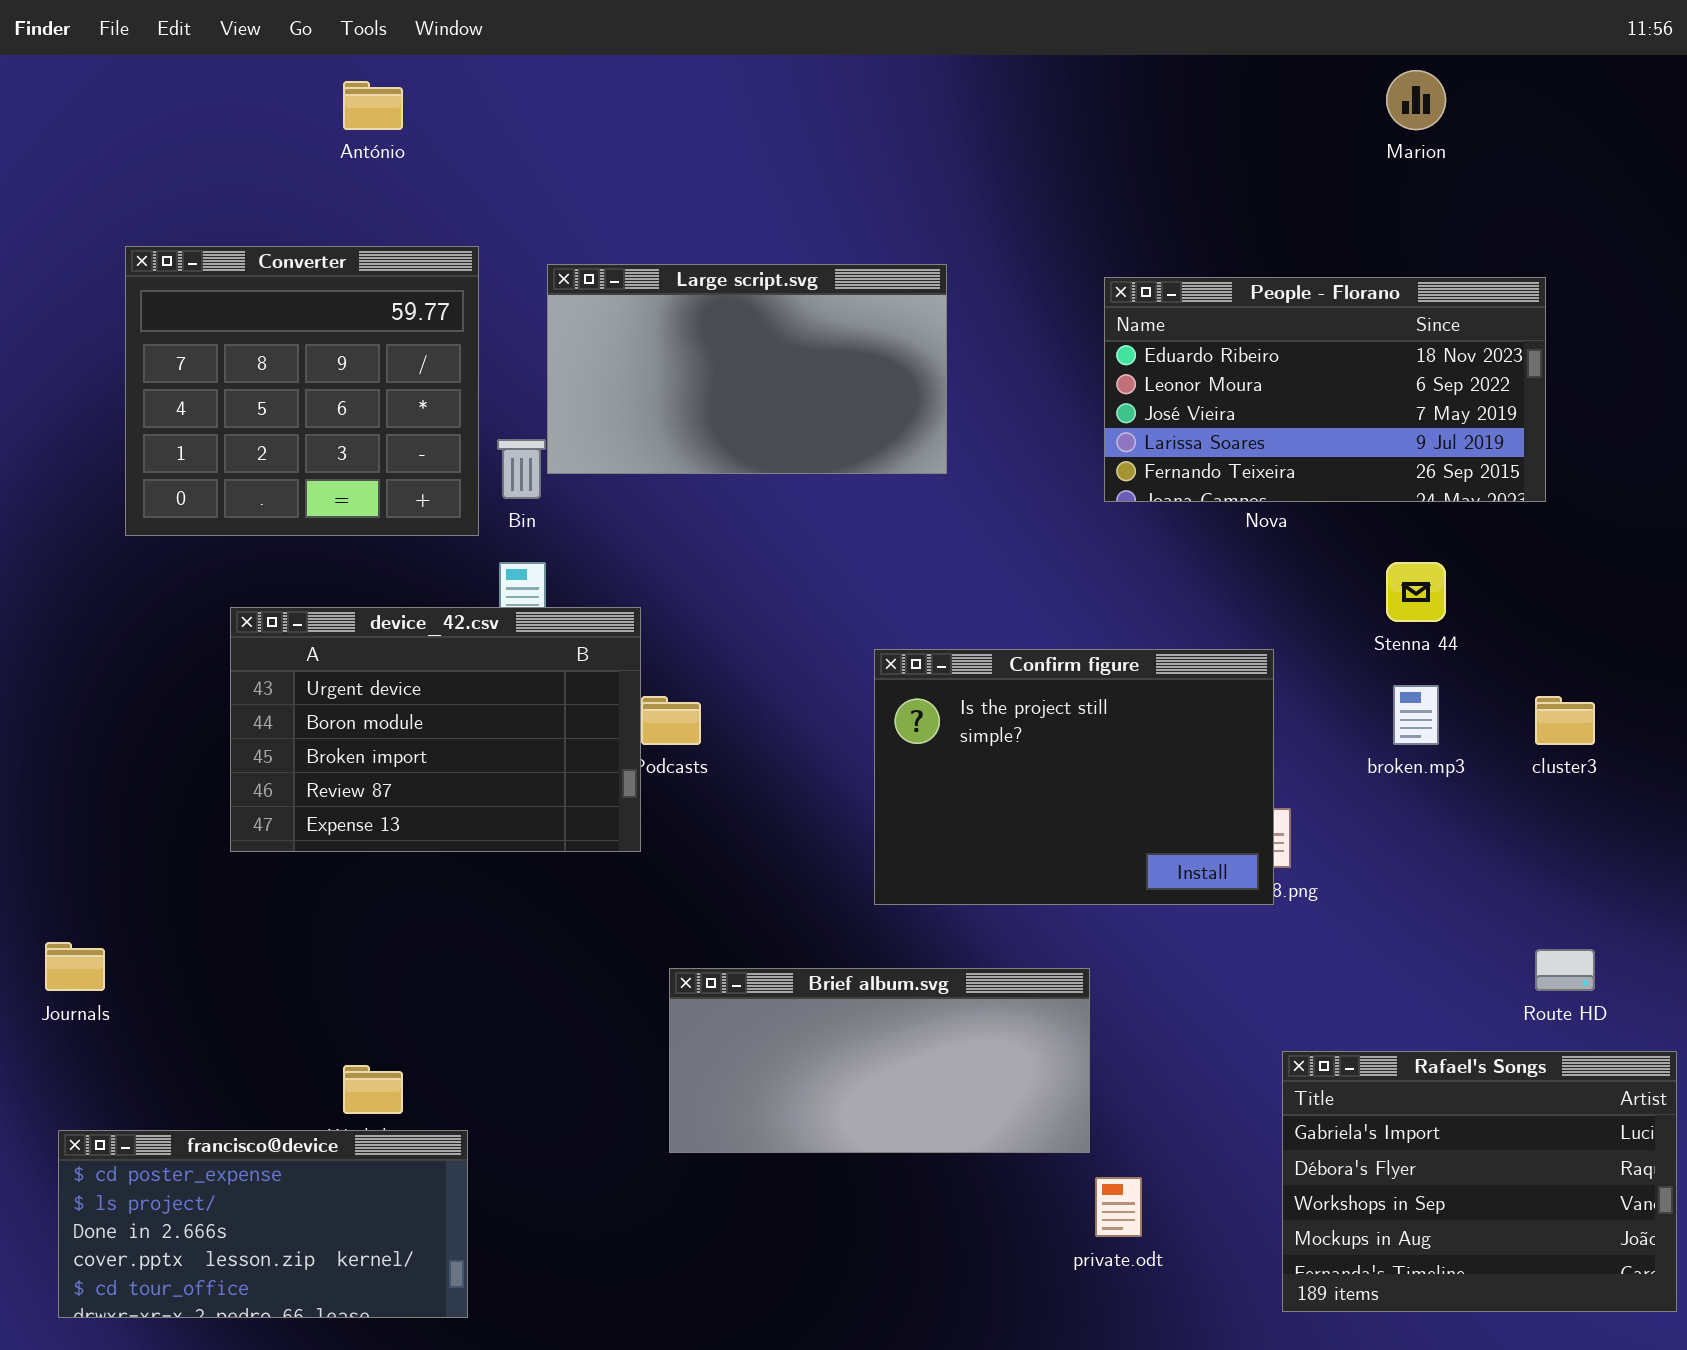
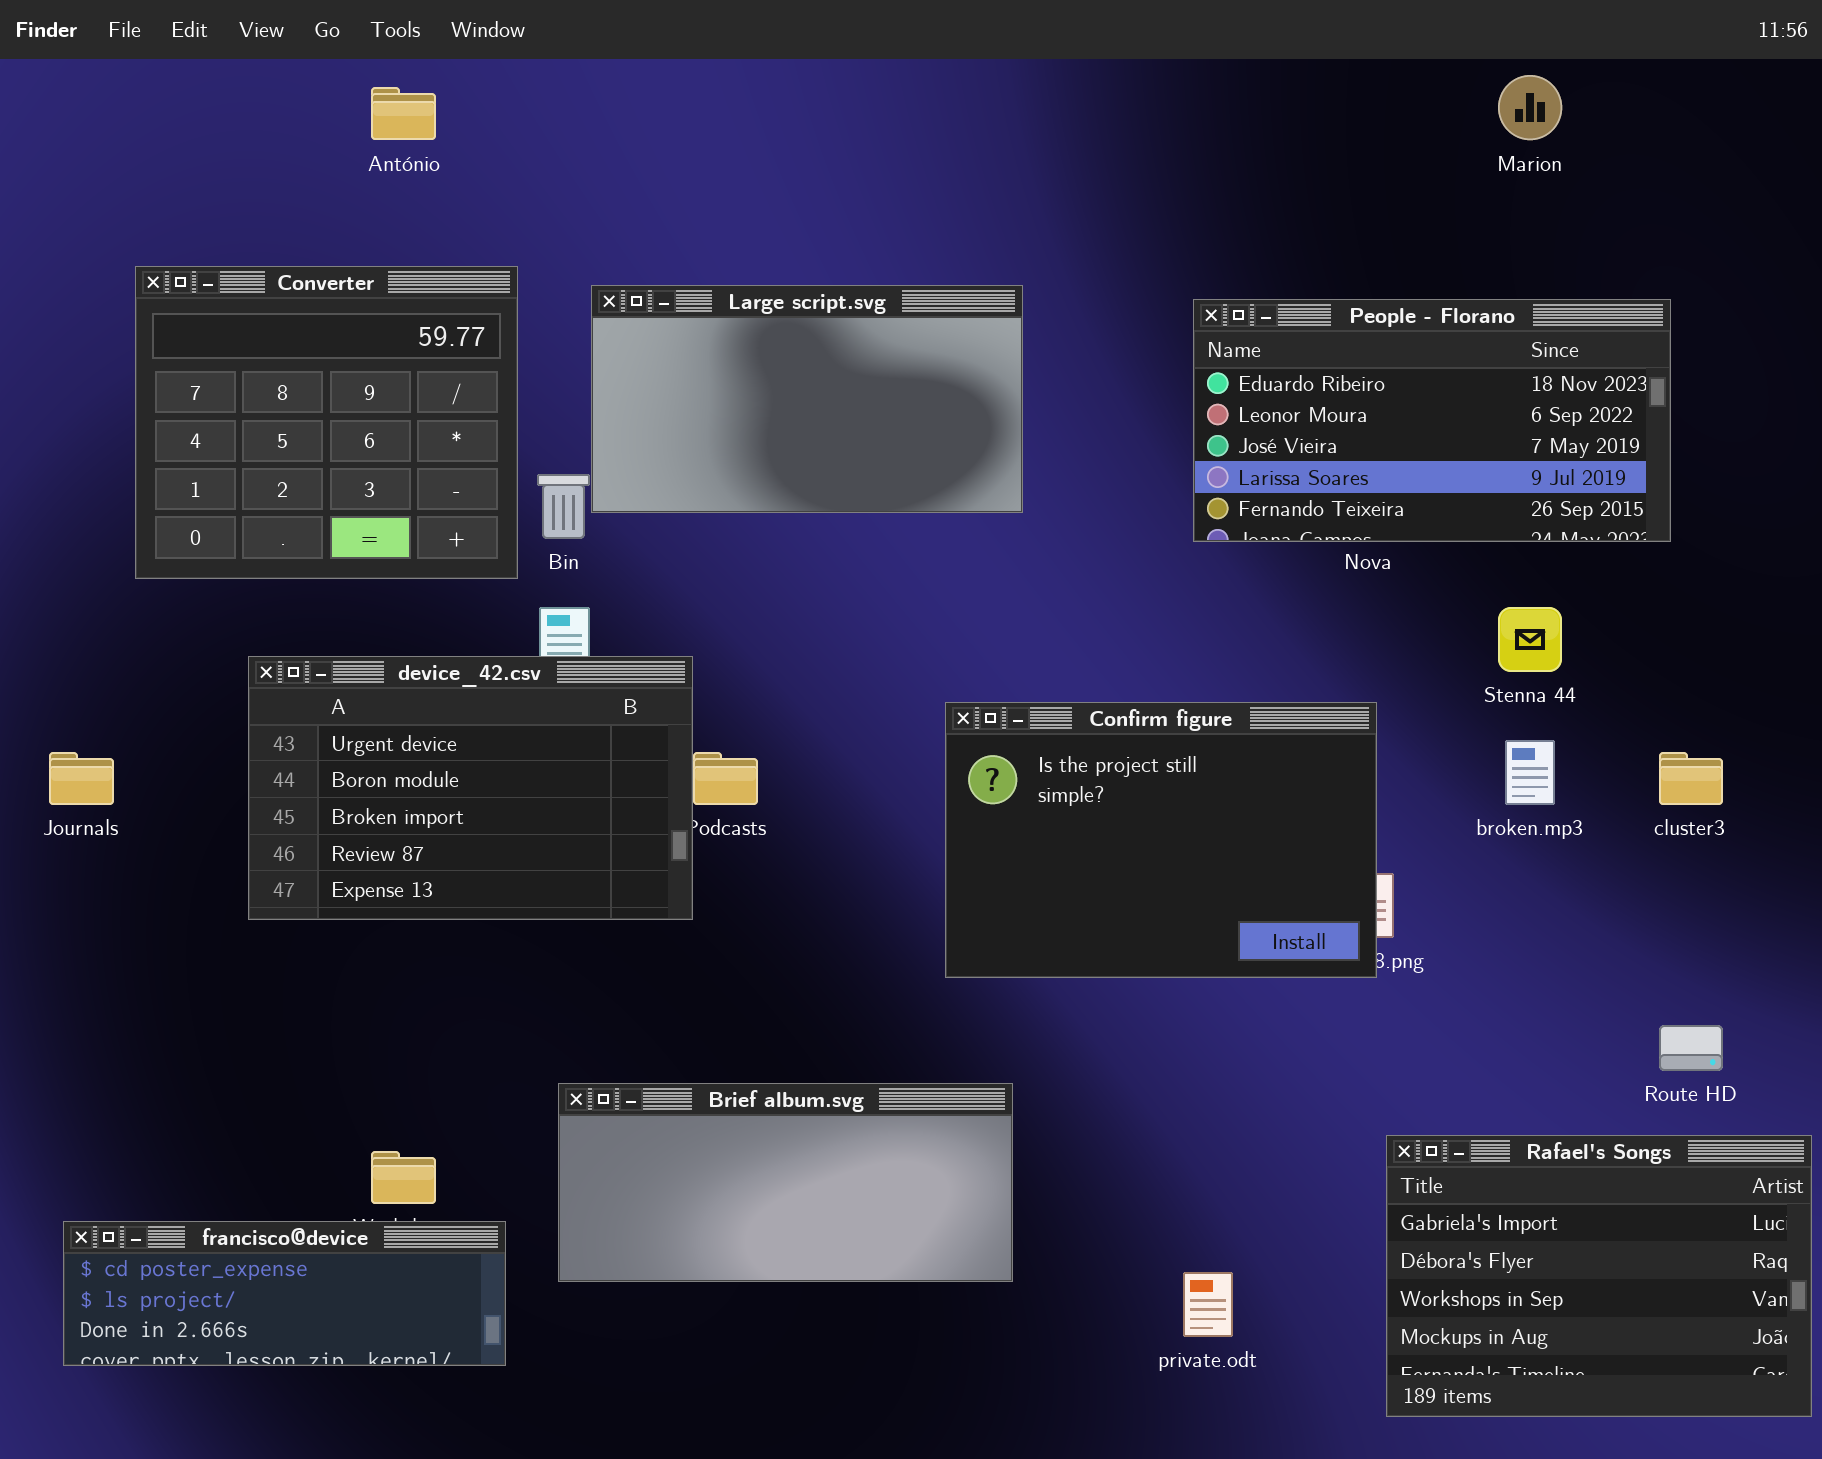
Journals: [45,942,105,991] -> [49,752,114,805], moved
Brief album.svg: [669,968,1090,1153] -> [558,1083,1013,1282], moved
francisco@device: [58,1130,468,1318] -> [63,1221,506,1366], resized

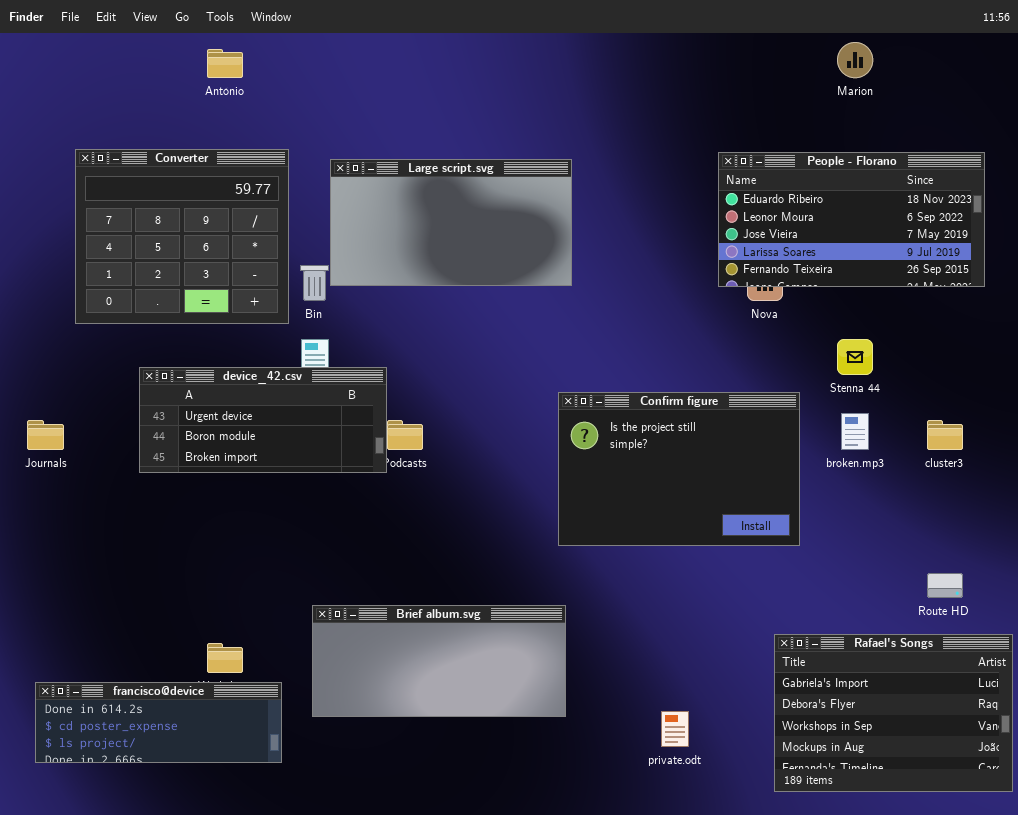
People - Florano: [1193,299,1671,542] -> [718,152,985,287], moved
device_42.csv: [248,656,693,920] -> [139,367,387,473], resized
Confirm figure: [945,702,1377,978] -> [558,392,800,546], moved
francisco@device: [63,1221,506,1366] -> [35,682,282,763], scrolled up 1 row

